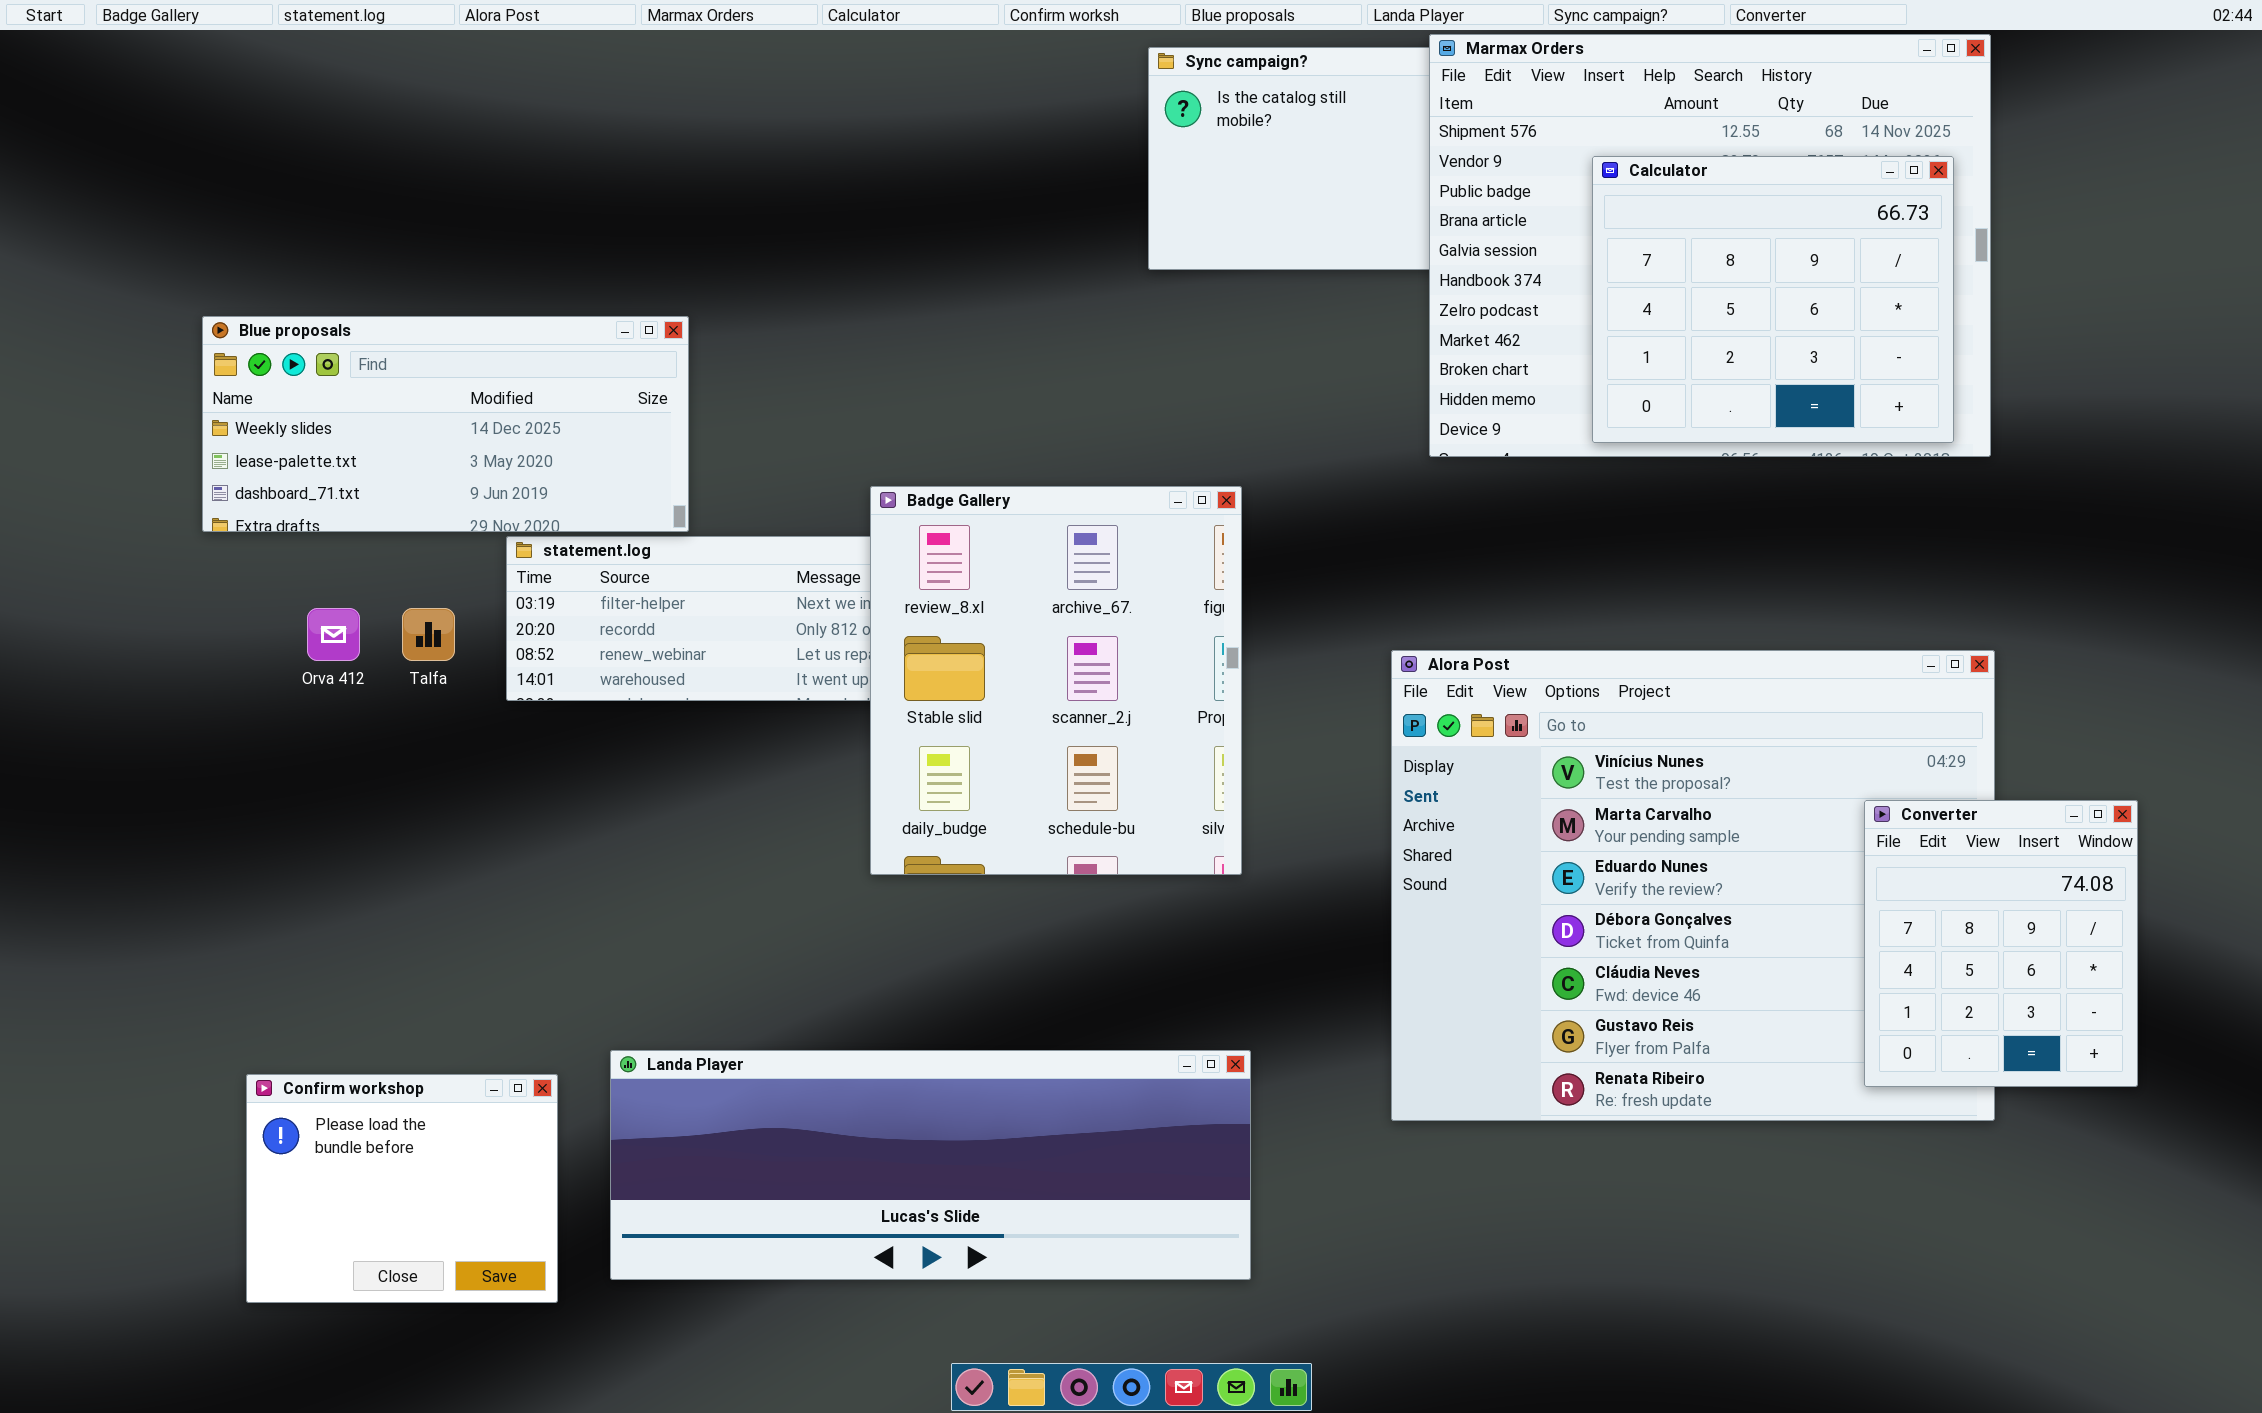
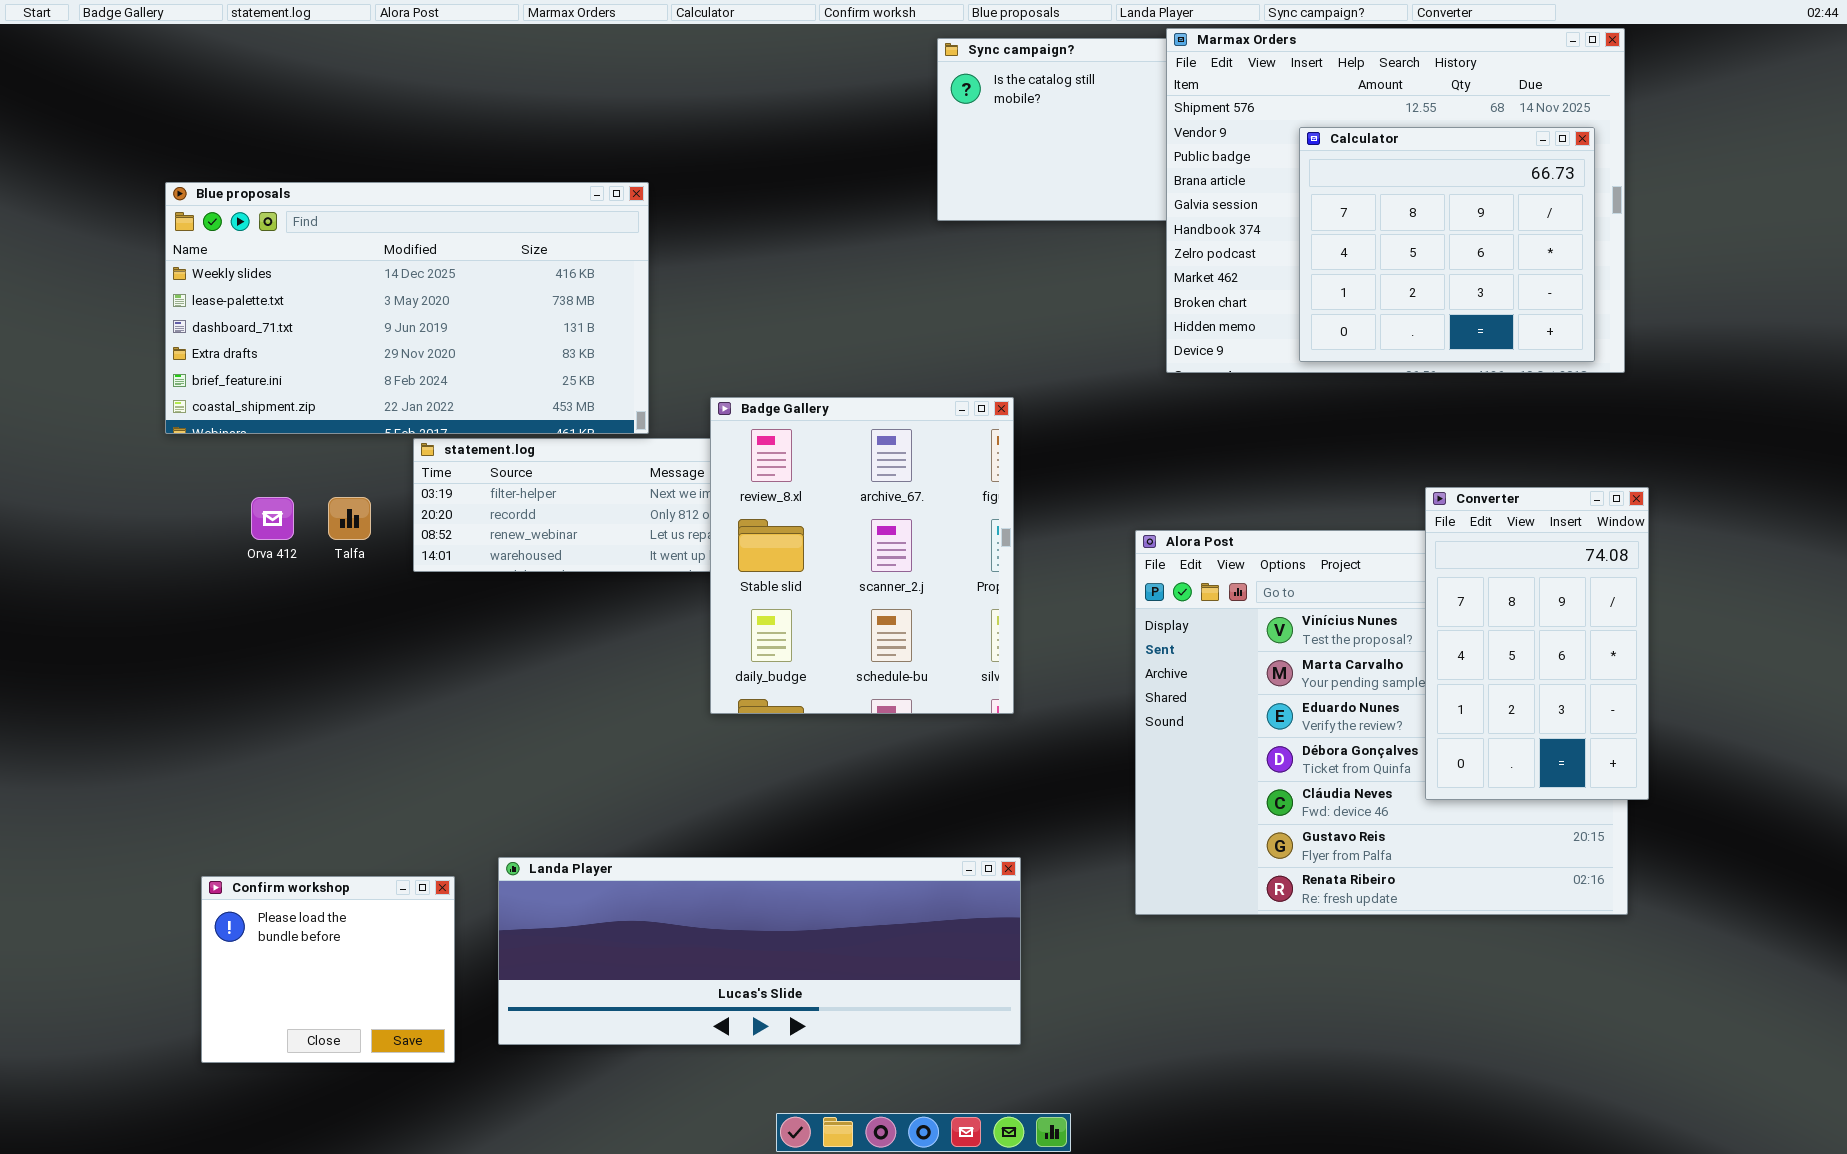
Blue proposals: [202,316,689,532] -> [165,182,649,434], resized
Converter: [1864,800,2138,1087] -> [1425,487,1649,800], moved, resized

